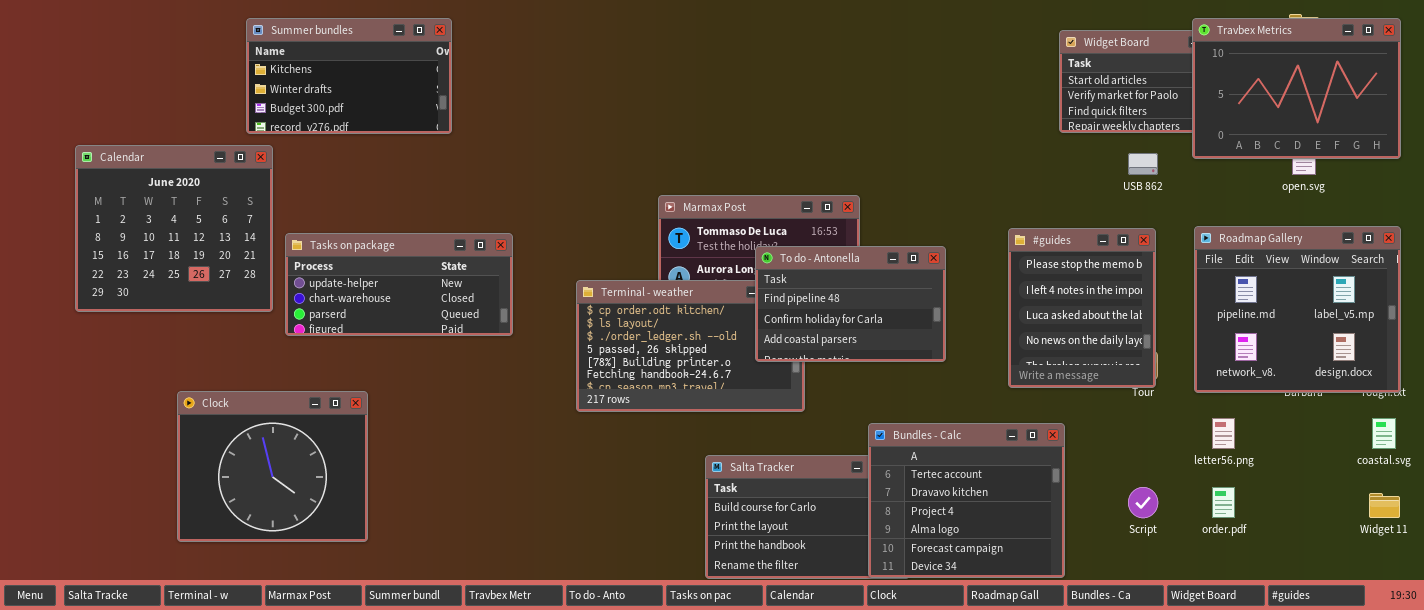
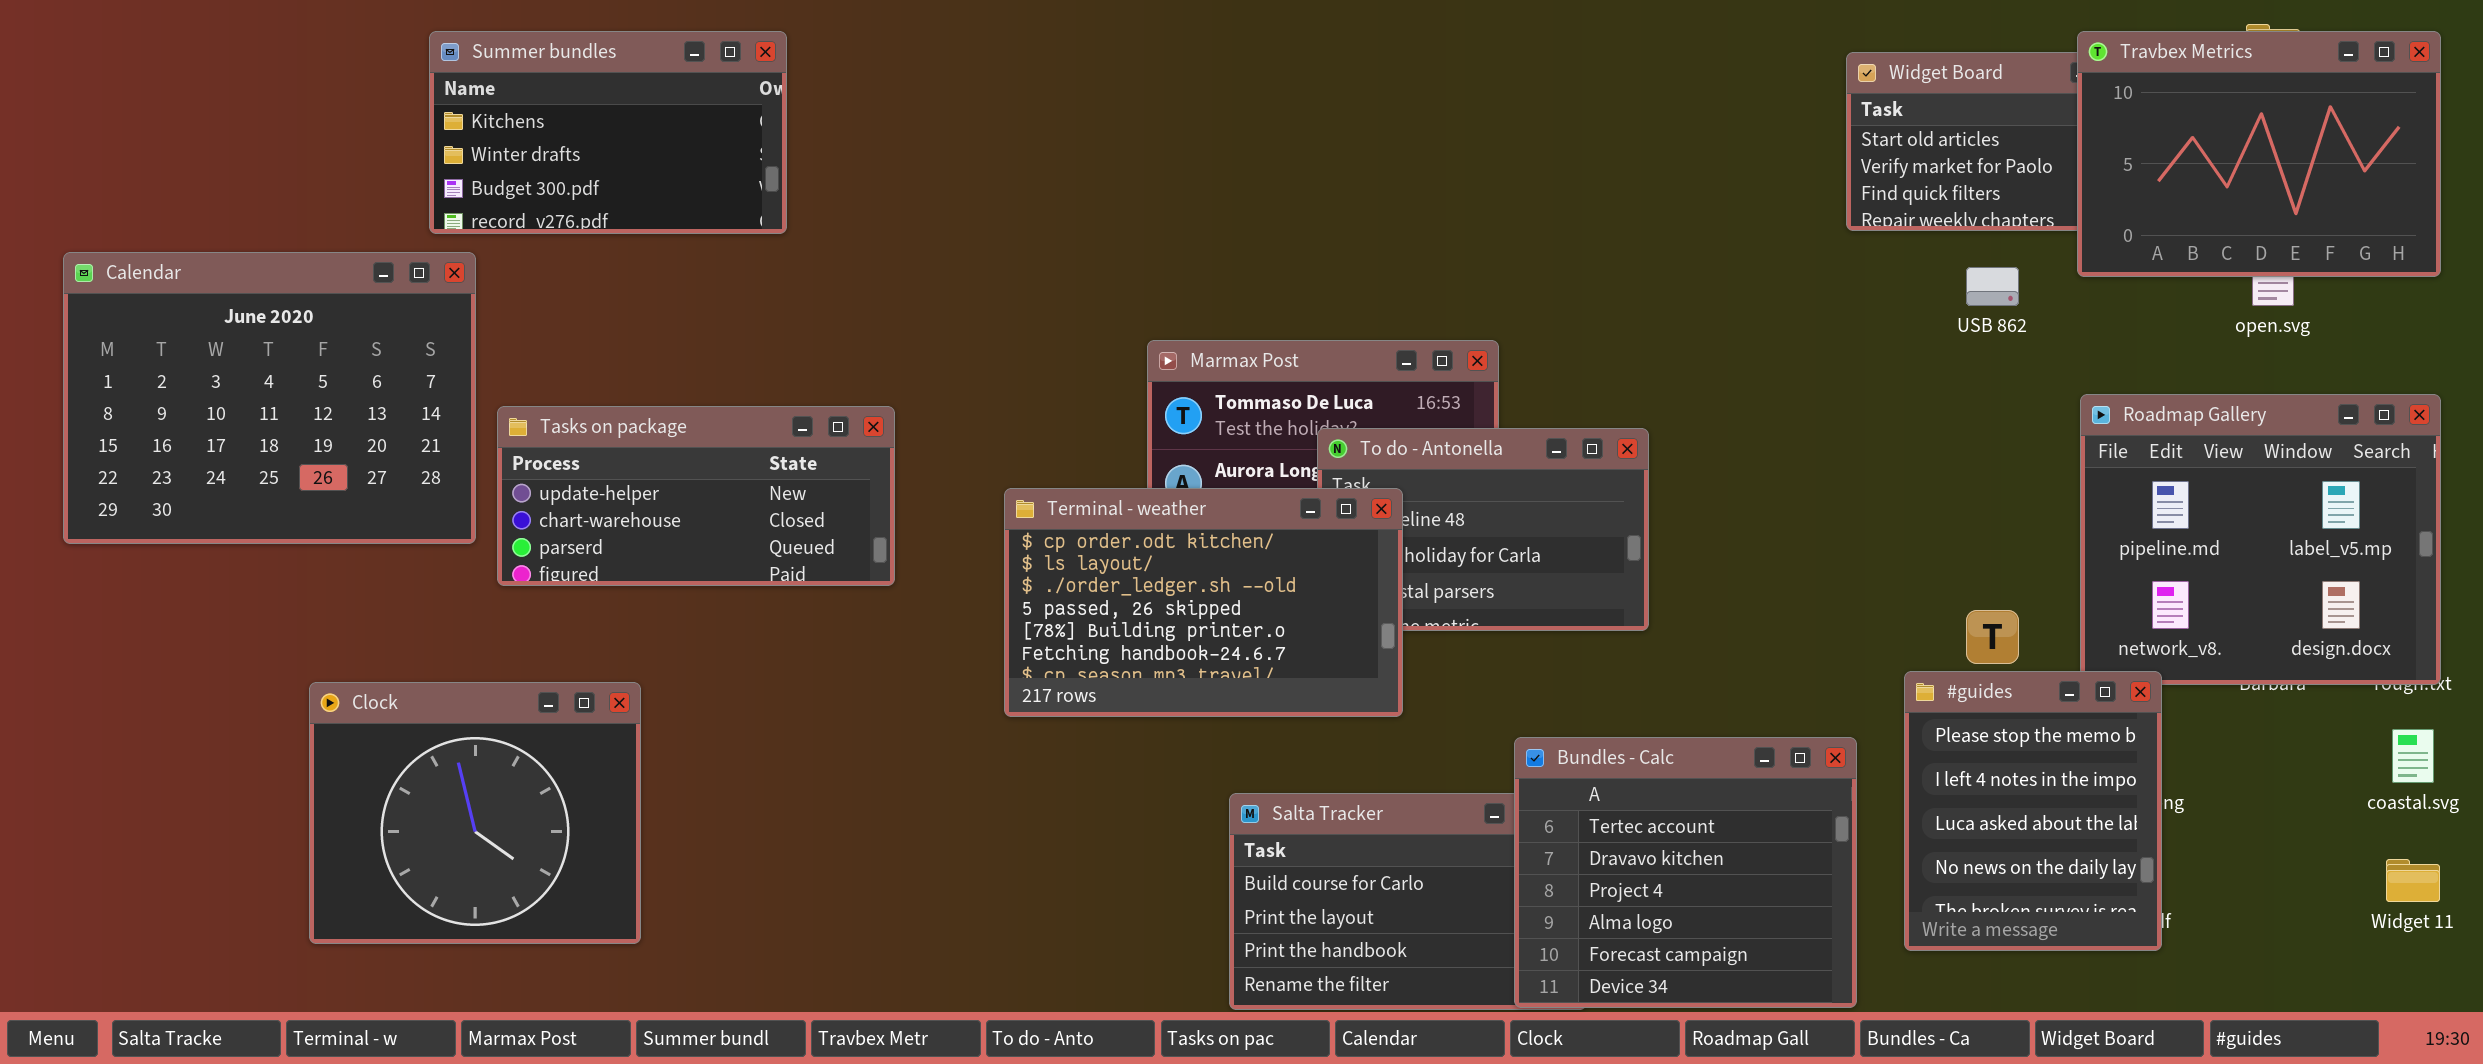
Calendar: [75,145,273,312] -> [63,252,476,544], resized
#guides: [1008,228,1156,388] -> [1904,671,2162,951], moved
Terminal - weather: [576,280,805,412] -> [1004,488,1403,717], raised

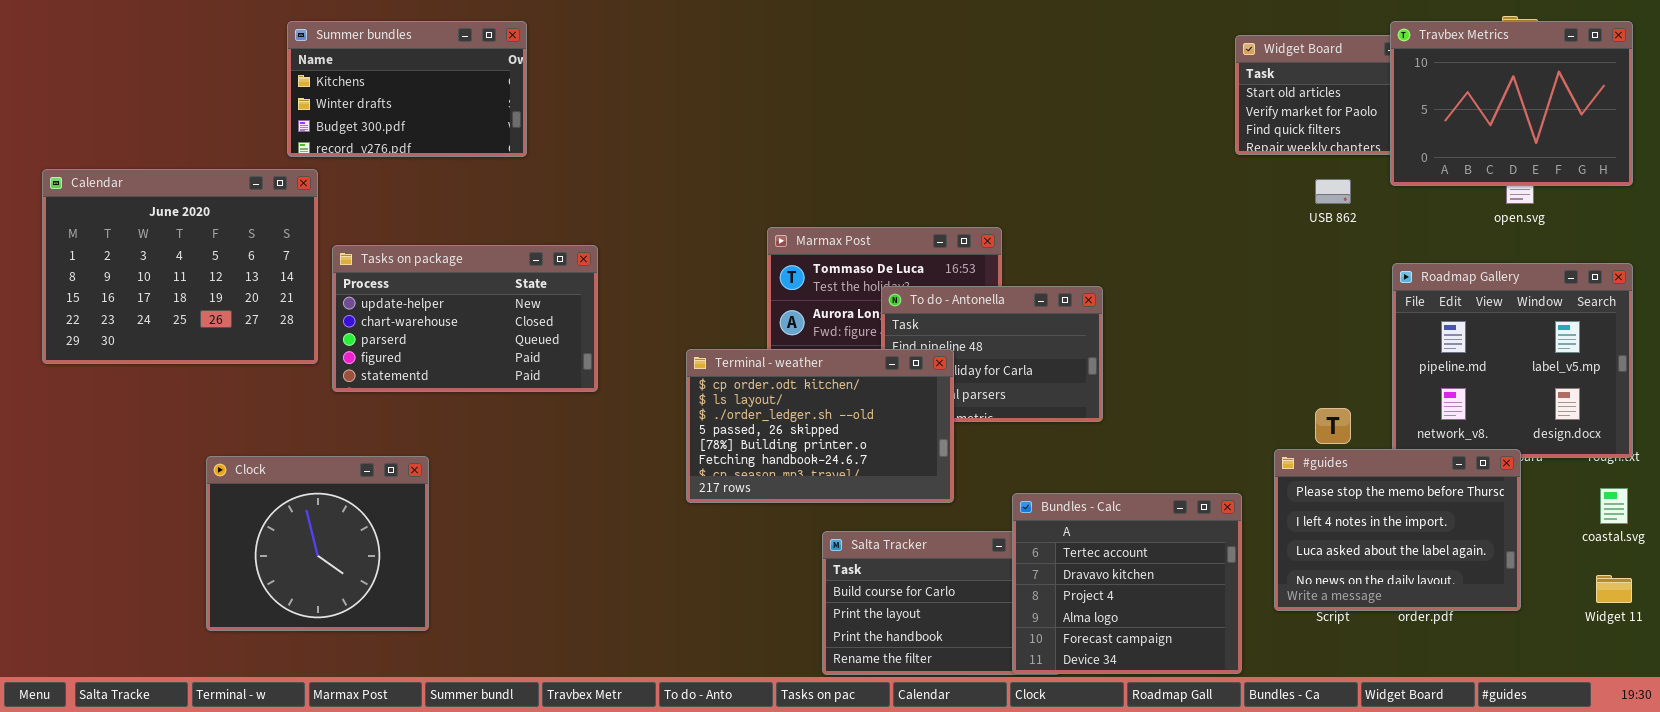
Tasks on package: [497,406,895,586] -> [332,245,598,392], resized
Terminal - weather: [1004,488,1403,717] -> [686,349,954,503], moved
#guides: [1904,671,2162,951] -> [1274,449,1521,611], resized

